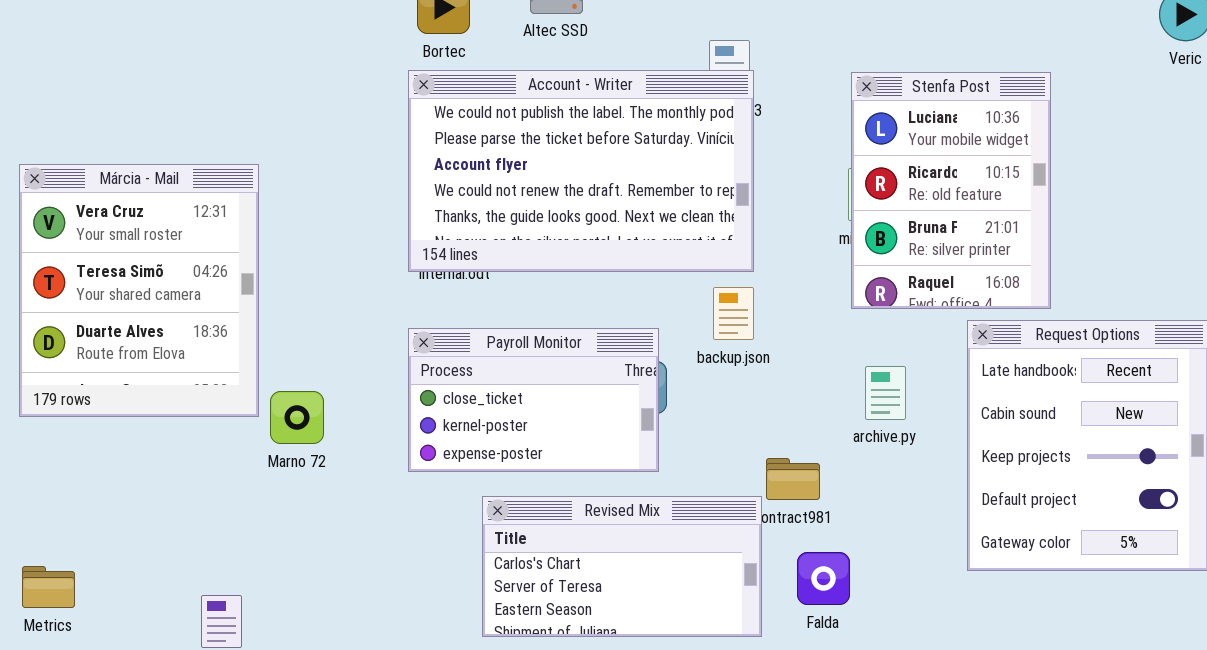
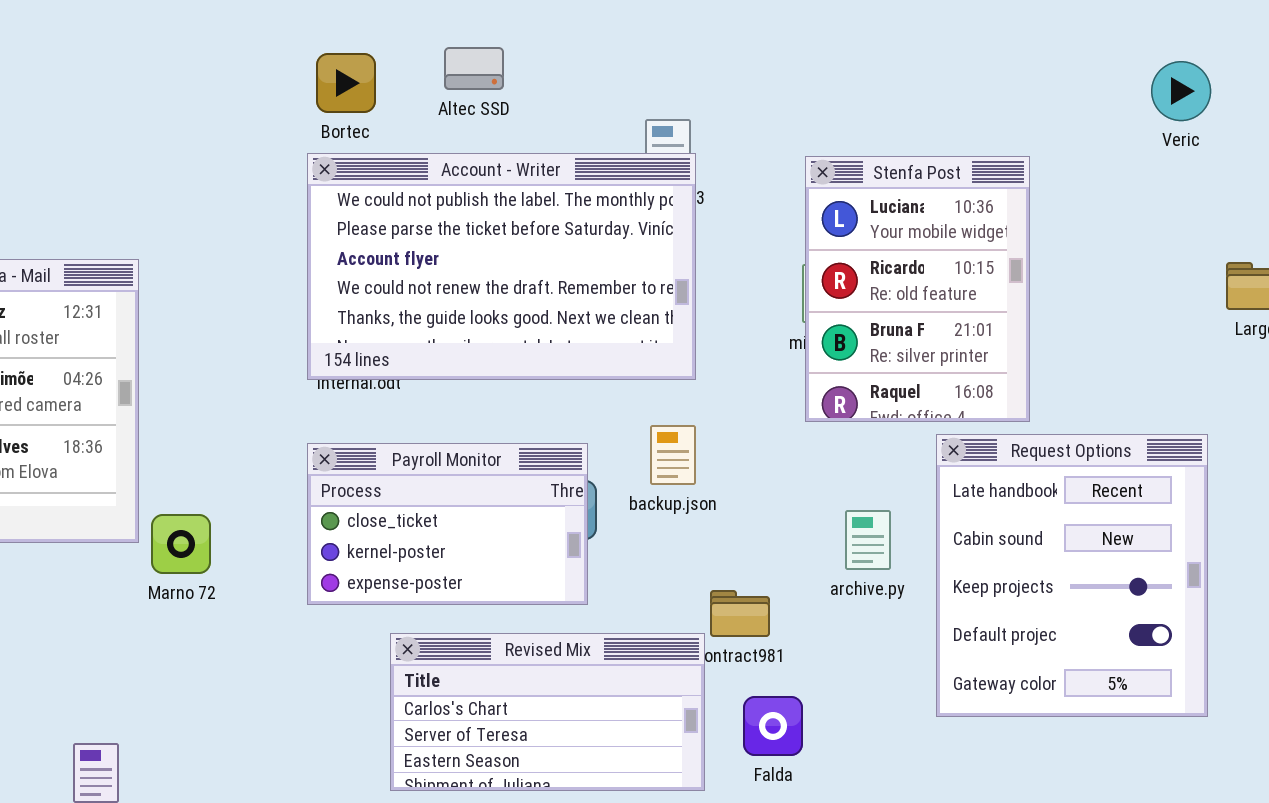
backup.json: [713,287,754,340] -> [650,425,696,485], moved
archive.py: [865,366,906,420] -> [845,510,891,570], moved

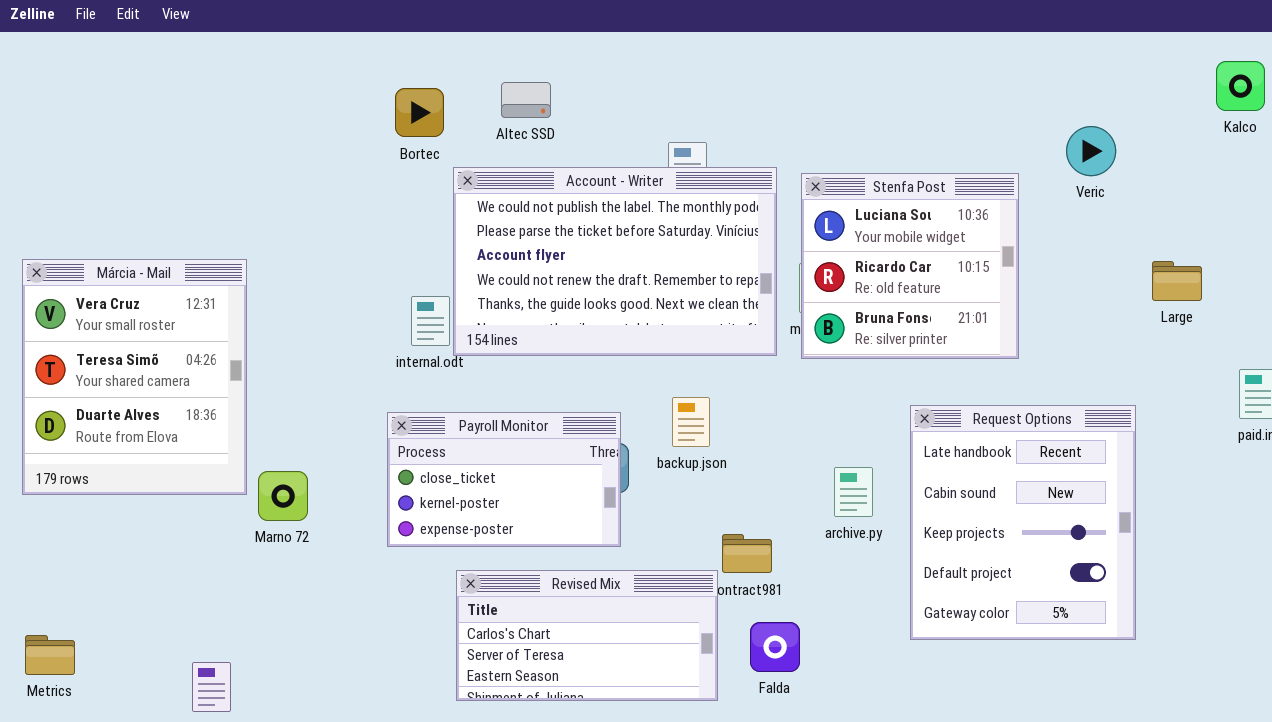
Veric: [1151,61,1211,121] -> [1066,126,1116,176], moved
Account - Writer: [307,153,696,380] -> [453,167,777,356], moved
Stenfa Post: [805,156,1030,422] -> [801,173,1019,359], resized

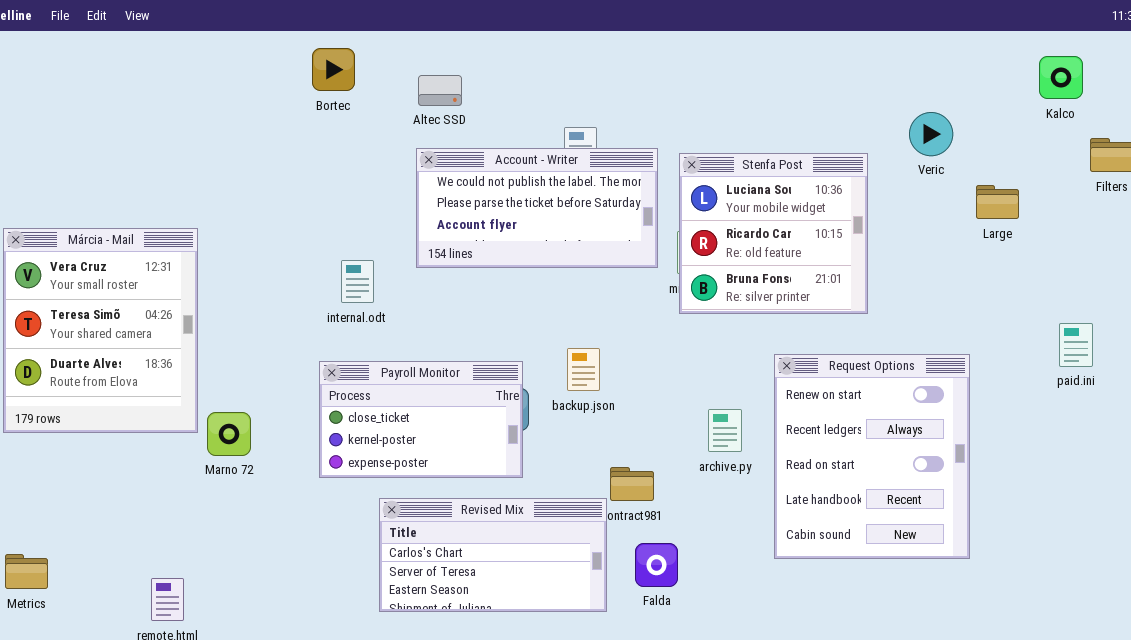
Bortec: [395,88,444,137] -> [312,48,355,91], moved
Account - Writer: [453,167,777,356] -> [416,148,658,268], resized
Large: [1152,261,1202,301] -> [976,185,1019,219], moved
Request Options: [910,405,1136,640] -> [774,354,970,559], scrolled up 3 rows

